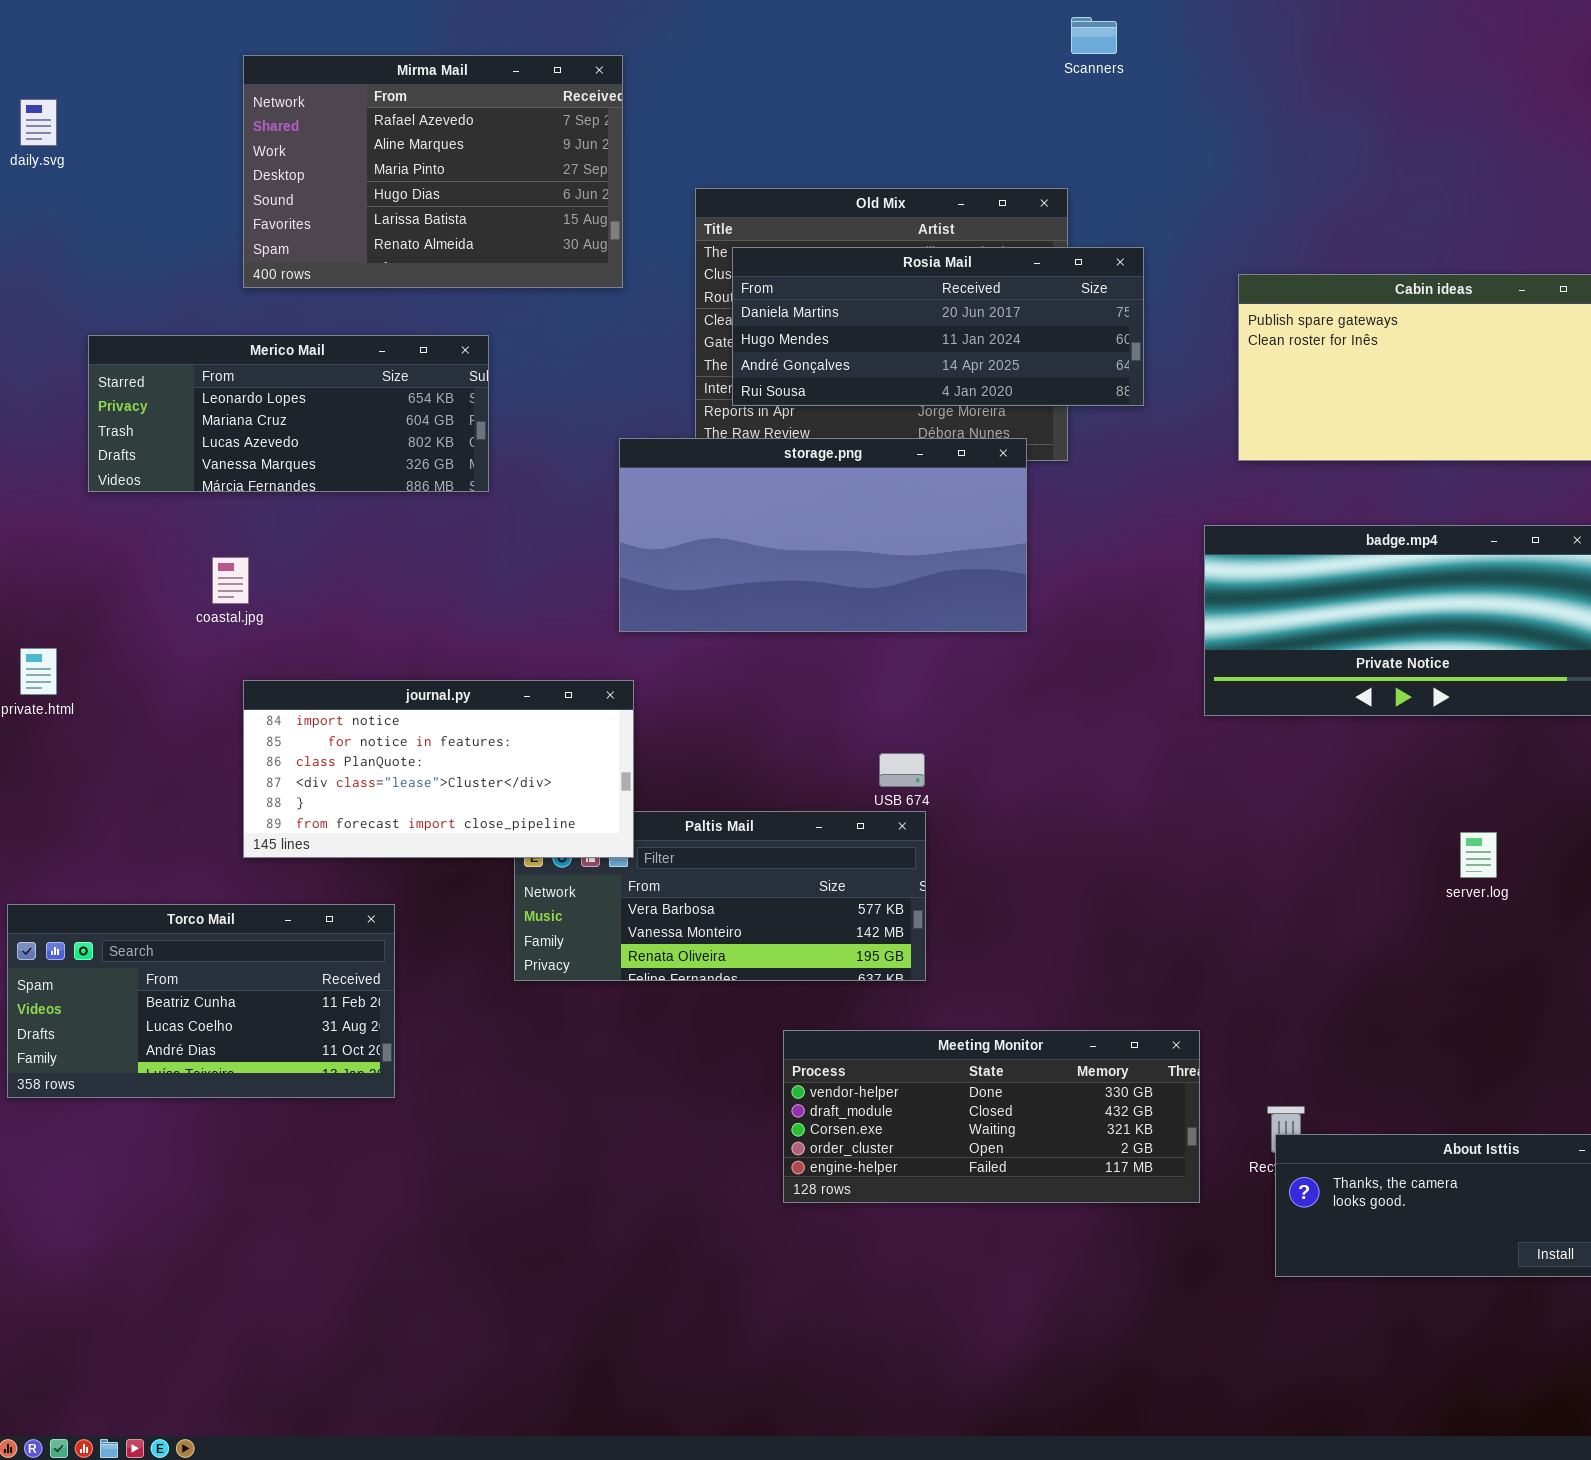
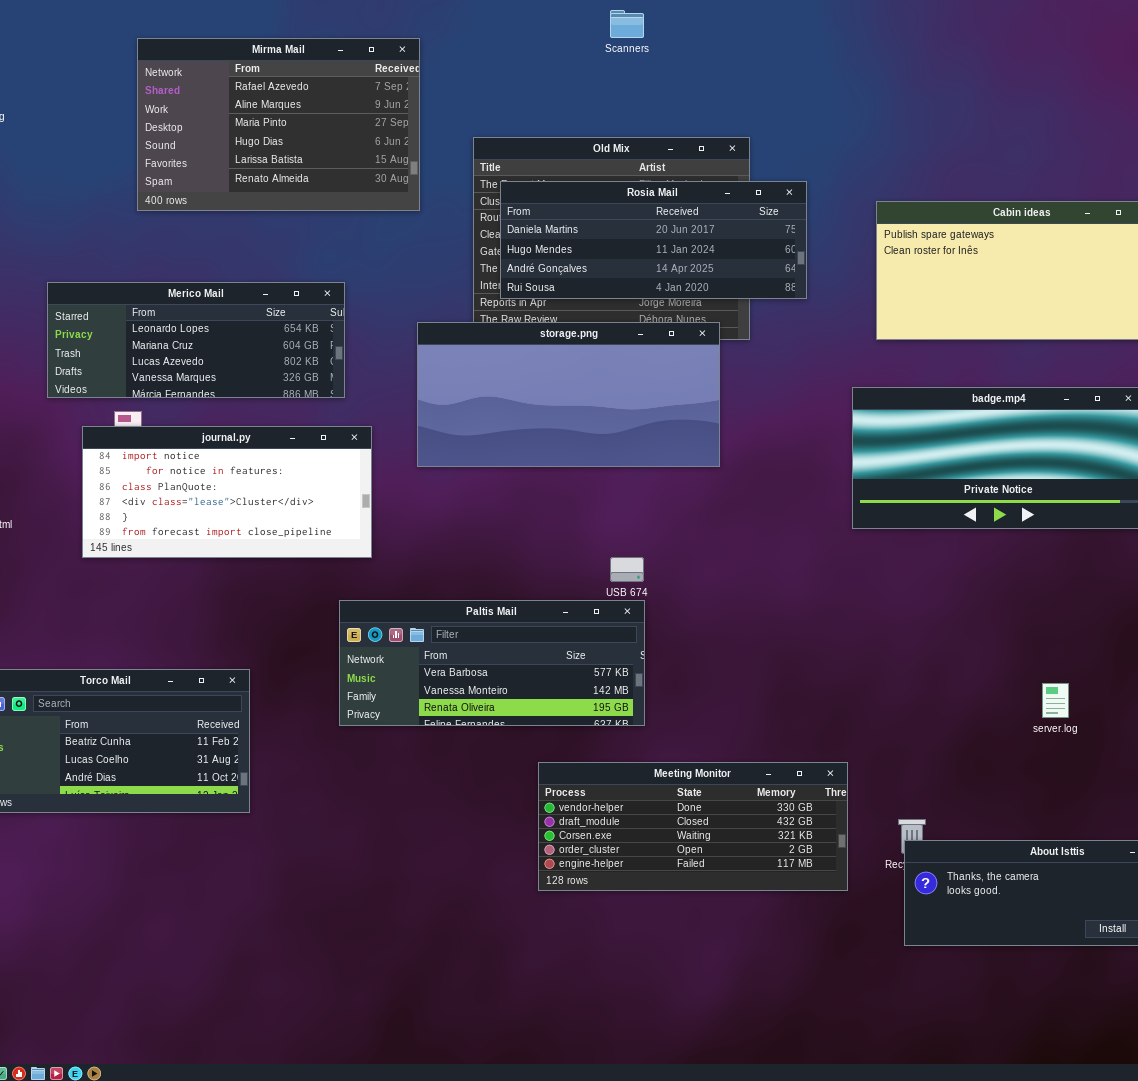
Scanners: [1071,17,1117,54] -> [610,10,644,38], moved
Merico Mail: [88,335,489,492] -> [47,282,345,398], moved
journal.py: [243,680,634,858] -> [82,426,372,558], moved
server.log: [1460,832,1497,878] -> [1042,683,1069,718], moved

